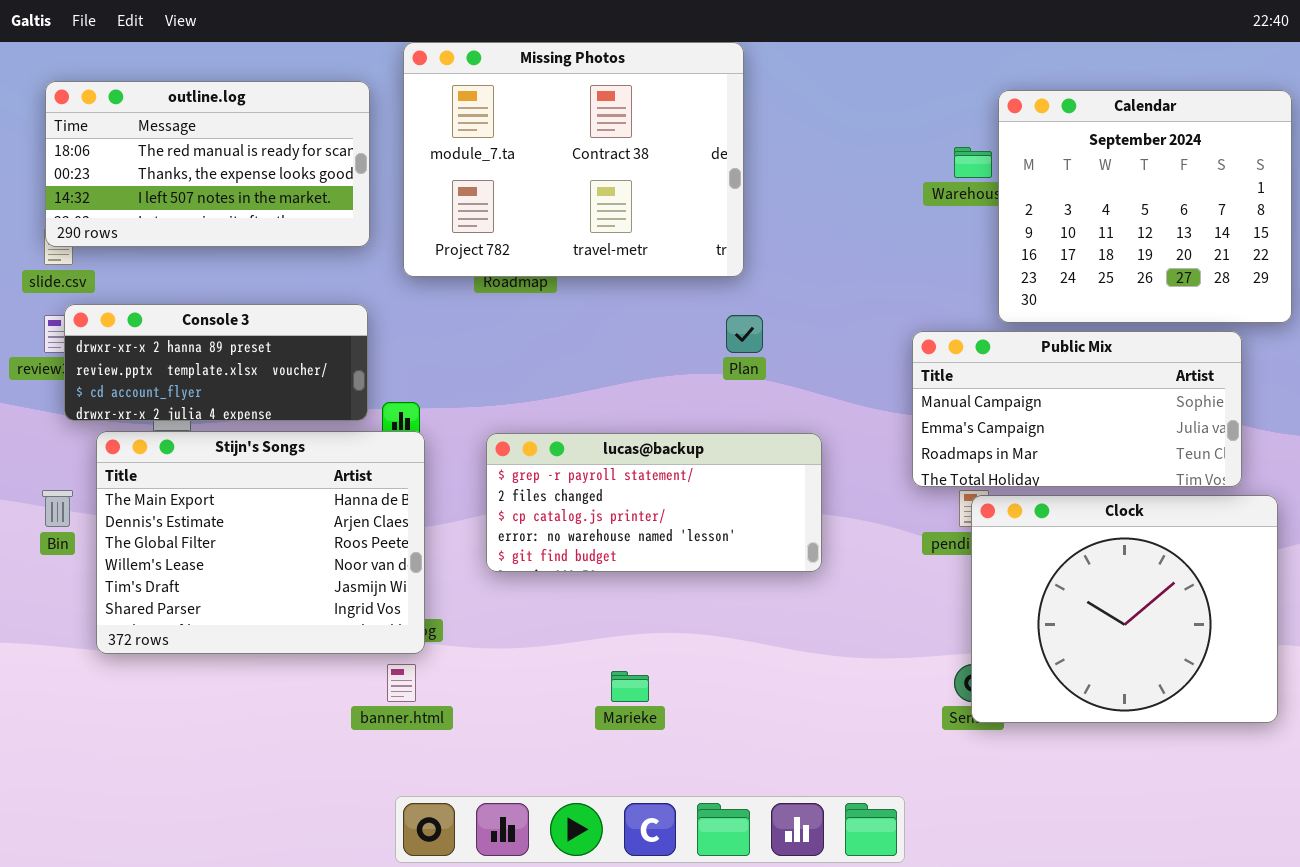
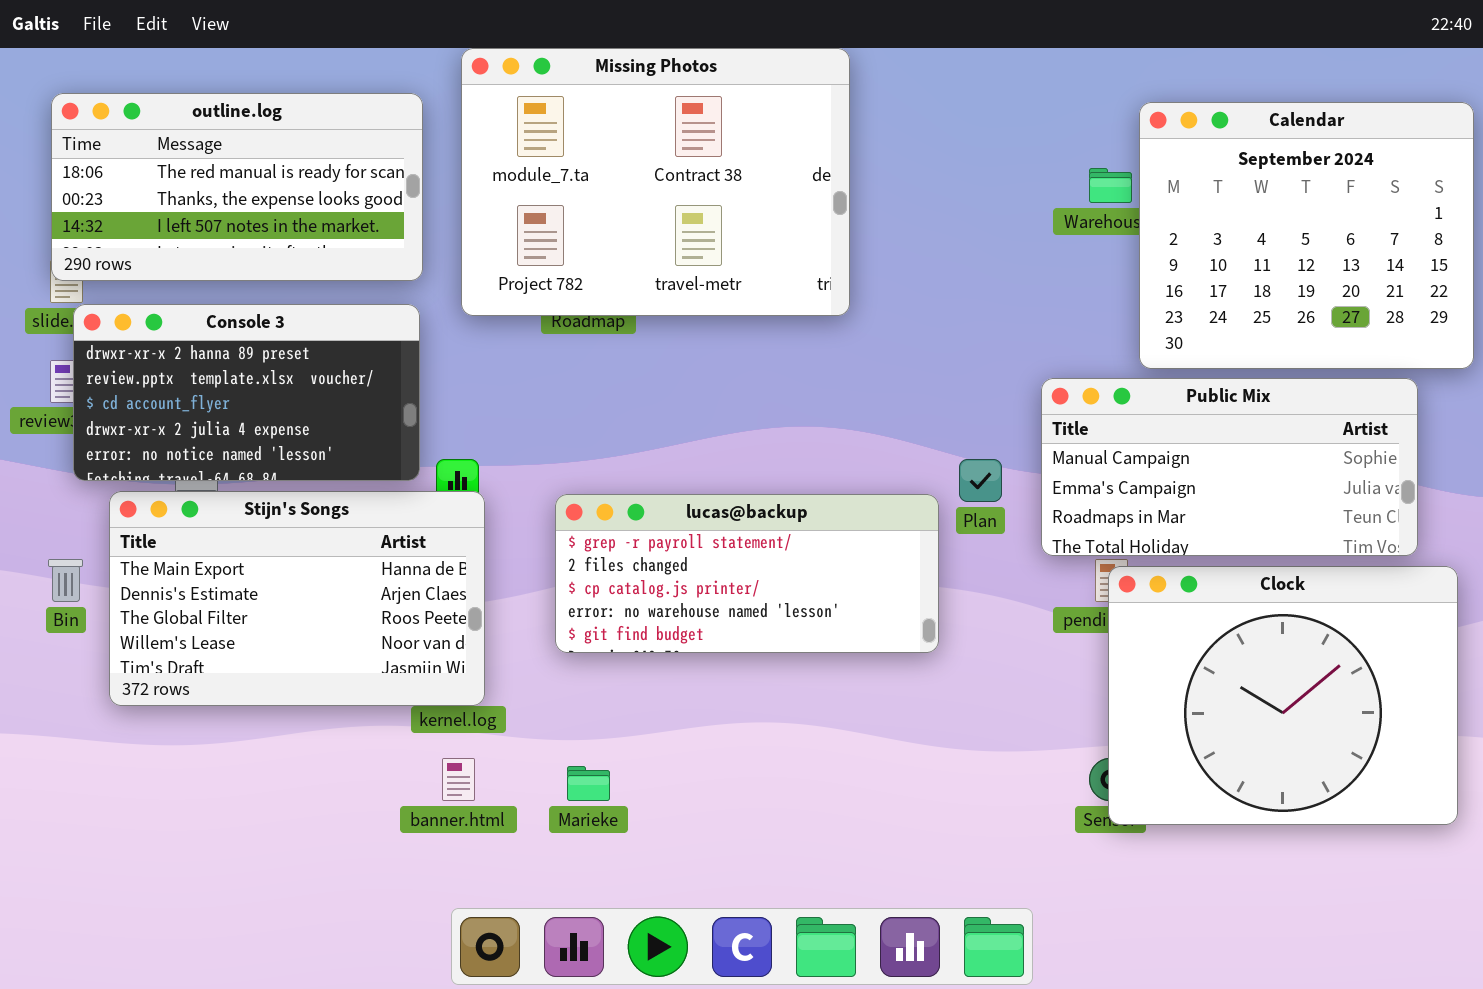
Console 3: [64,304,368,421] -> [73,304,420,481], resized
Plan: [726,315,763,353] -> [959,459,1002,502], moved
Stijn's Songs: [96,431,425,654] -> [109,491,485,706], resized
Marieke: [611,671,649,702] -> [567,766,610,801], moved

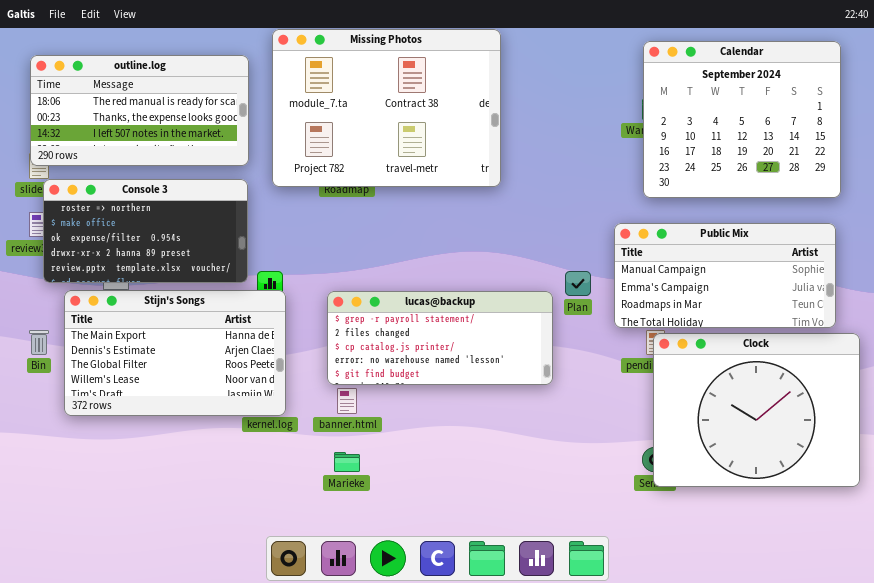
Calendar: [1139,102,1474,369] -> [643,41,841,198], moved
Console 3: [73,304,420,481] -> [43,179,248,283], scrolled up 3 rows
banner.html: [442,758,475,801] -> [337,388,357,414], moved

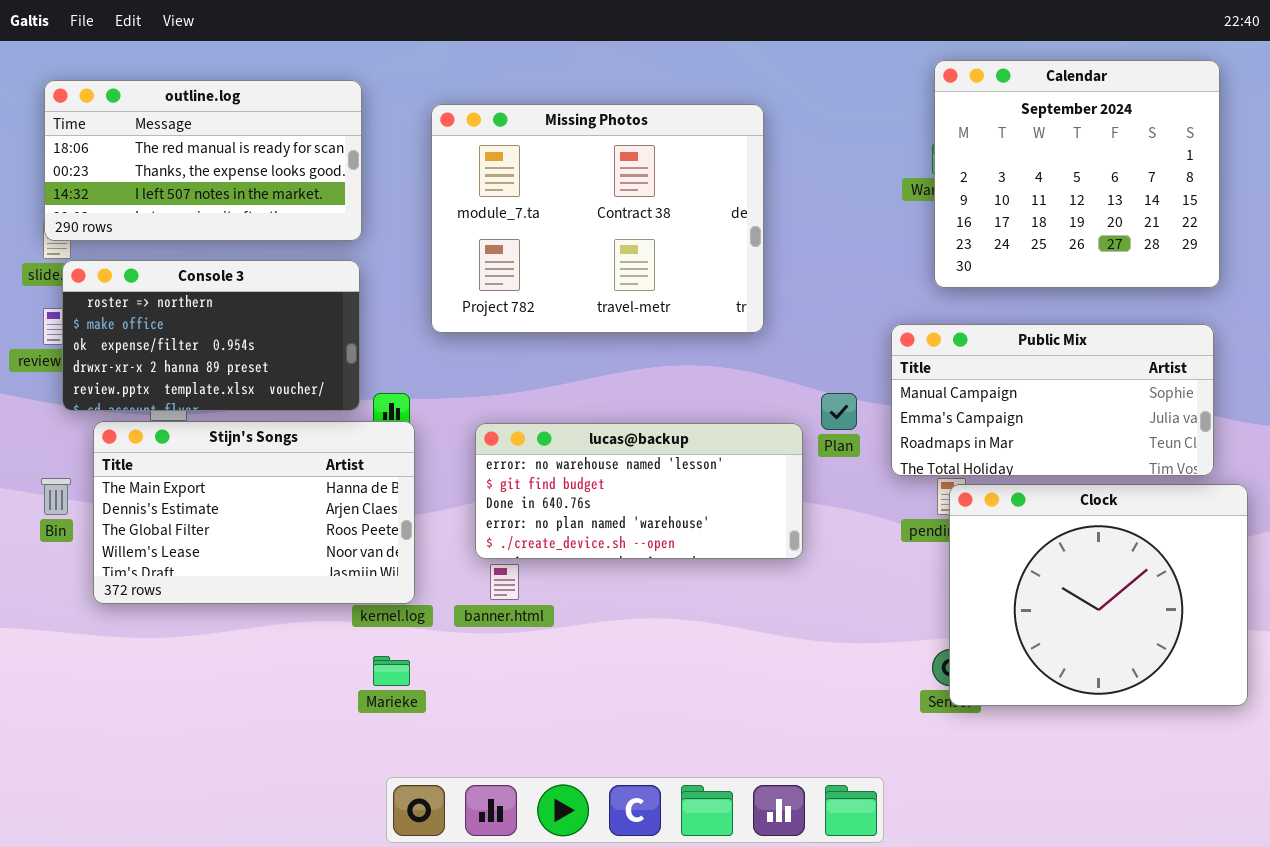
Missing Photos: [272,29,501,187] -> [431,104,764,333], moved
lucas@backup: [327,291,553,385] -> [475,423,803,559], scrolled down 3 rows
Marieke: [334,452,360,472] -> [373,656,410,686], moved

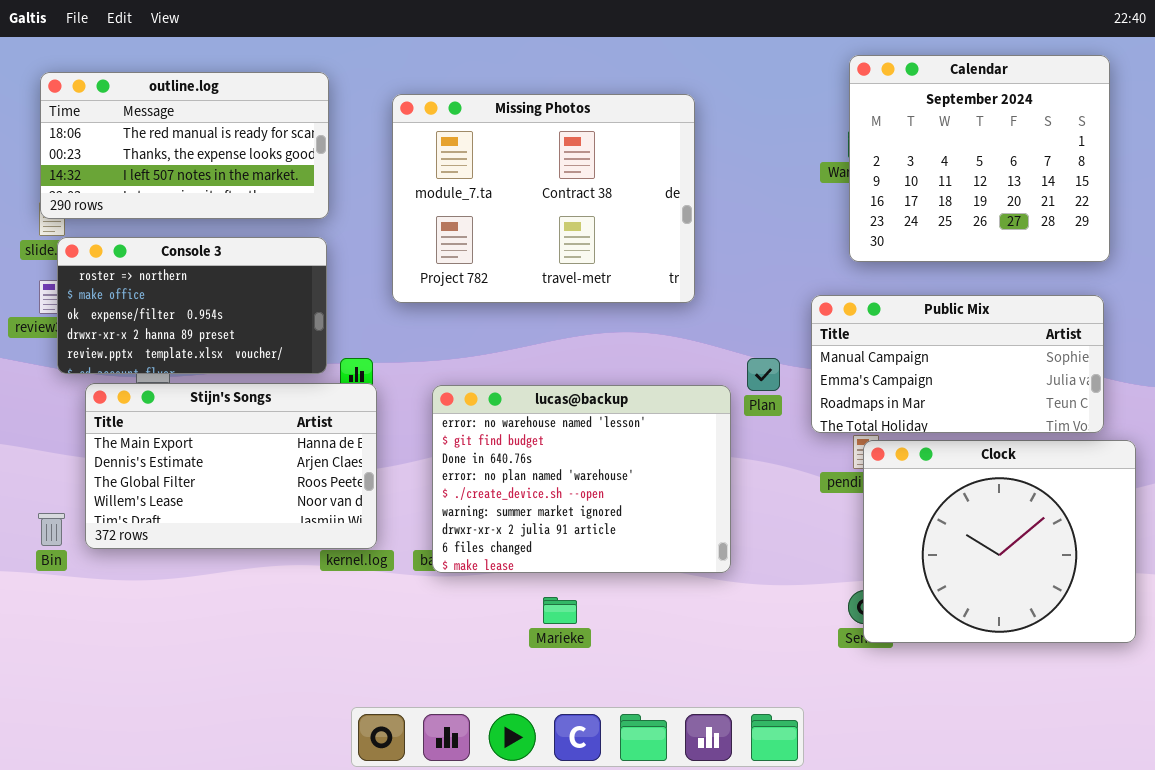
lucas@backup: [475,423,803,559] -> [432,385,731,573], resized
Bin: [41,478,71,515] -> [38,513,65,546], moved
Marieke: [373,656,410,686] -> [543,597,577,624], moved

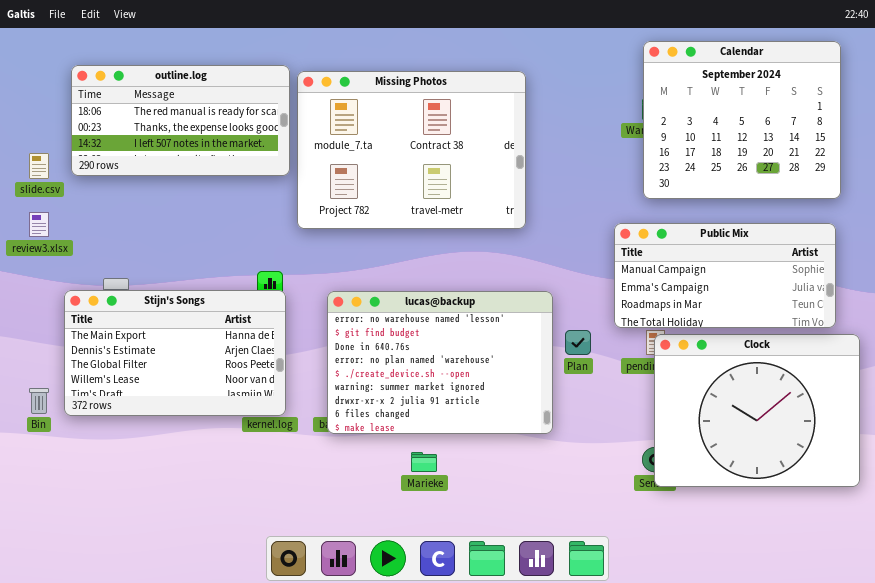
outline.log: [40,72,329,219] -> [71,65,290,176], moved
Console 3: [57,237,327,374] -> none, closed
Plan: [747,358,780,391] -> [565,330,591,355], moved

